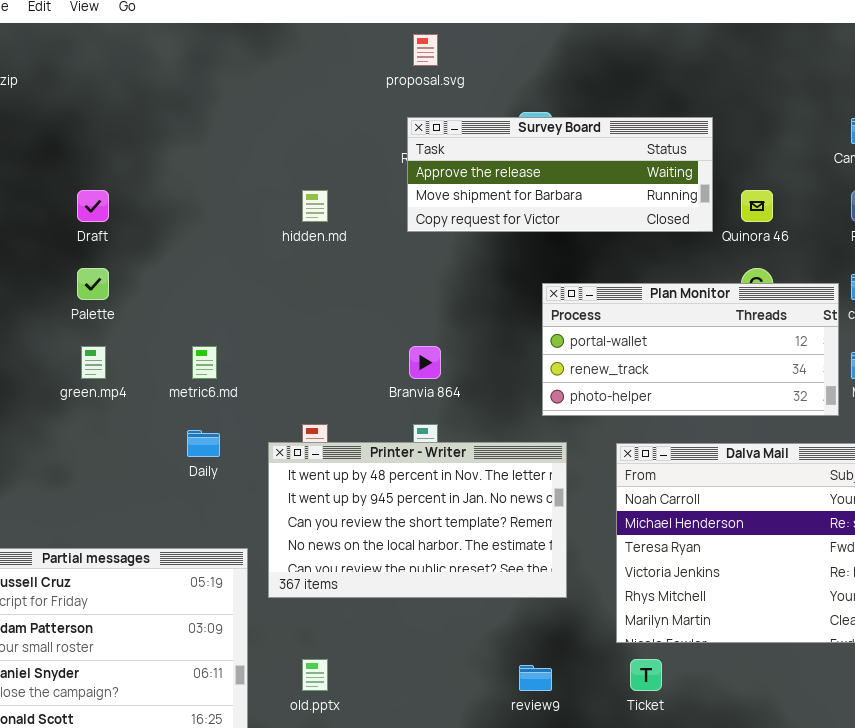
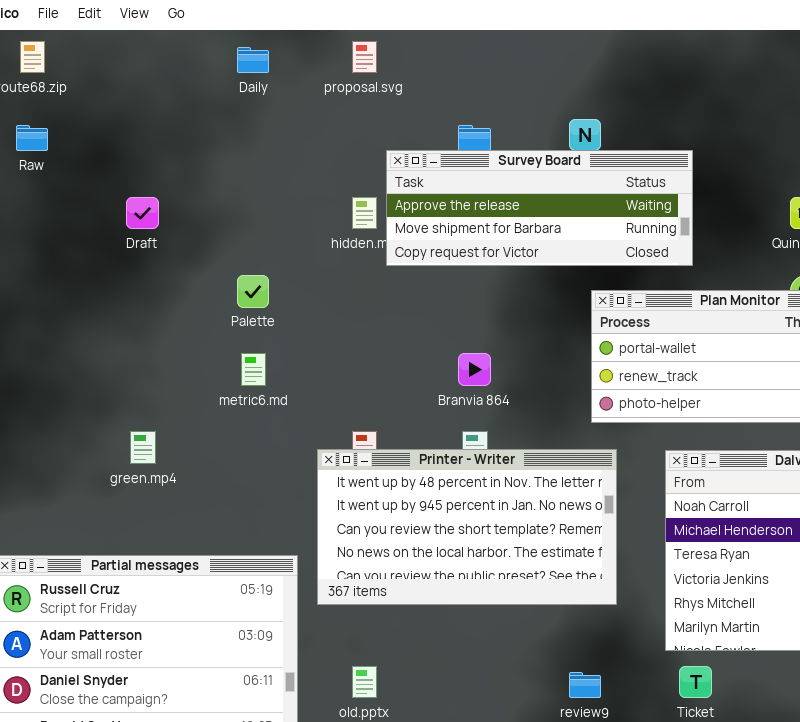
proposal.svg: [413,34,438,66] -> [352,41,377,73], moved
Survey Board: [407,117,713,232] -> [386,150,693,266], moved
Palette: [77,268,109,300] -> [237,275,269,308], moved
green.mp4: [81,346,106,379] -> [130,431,156,464], moved
Daily: [187,430,220,457] -> [237,47,269,73], moved

